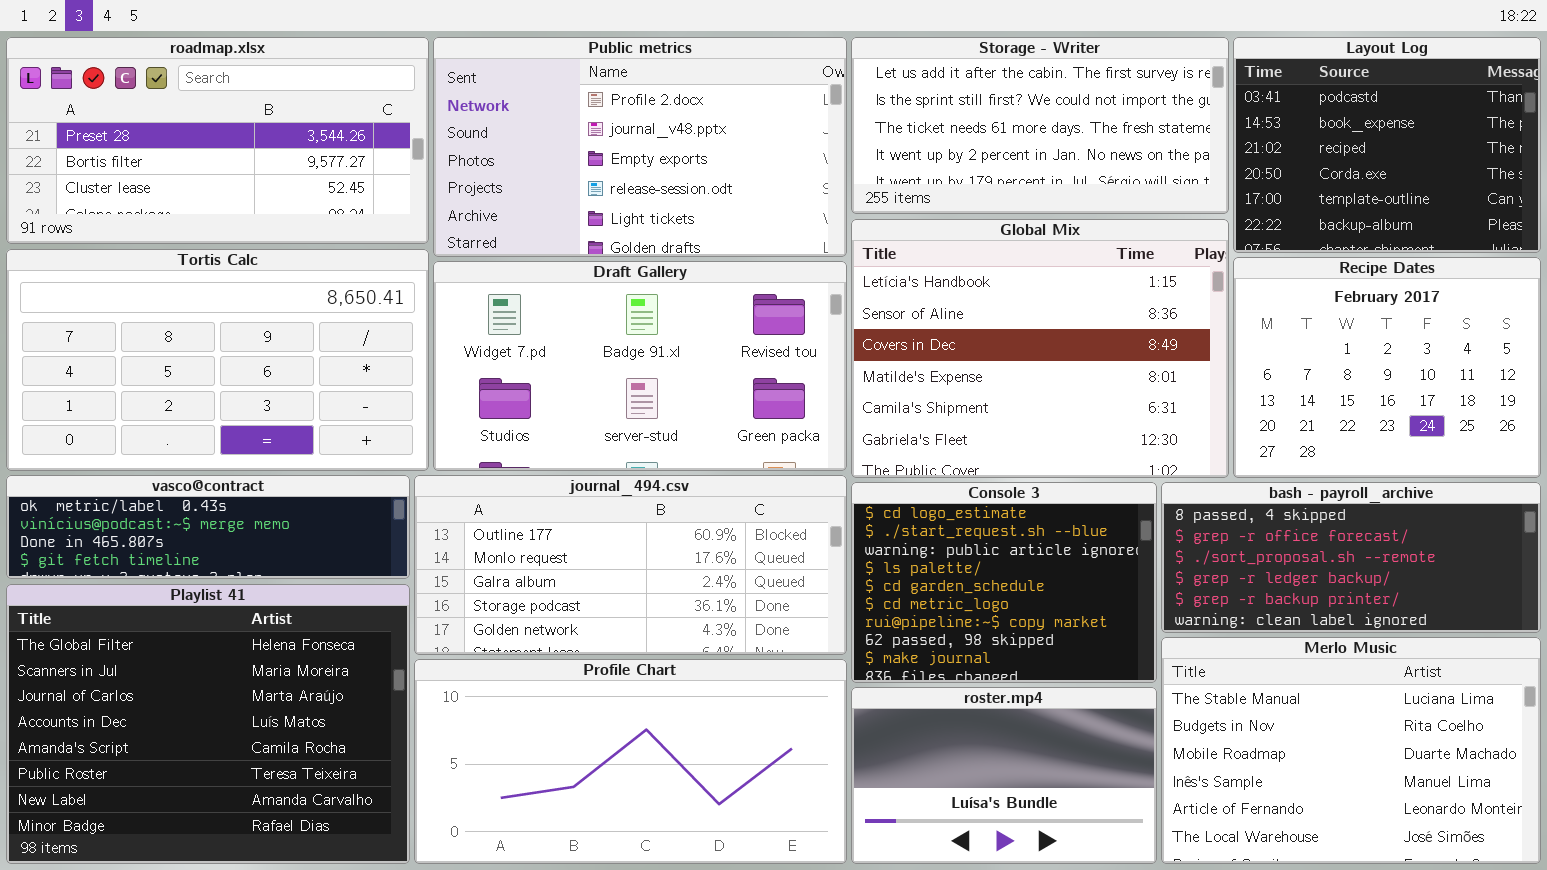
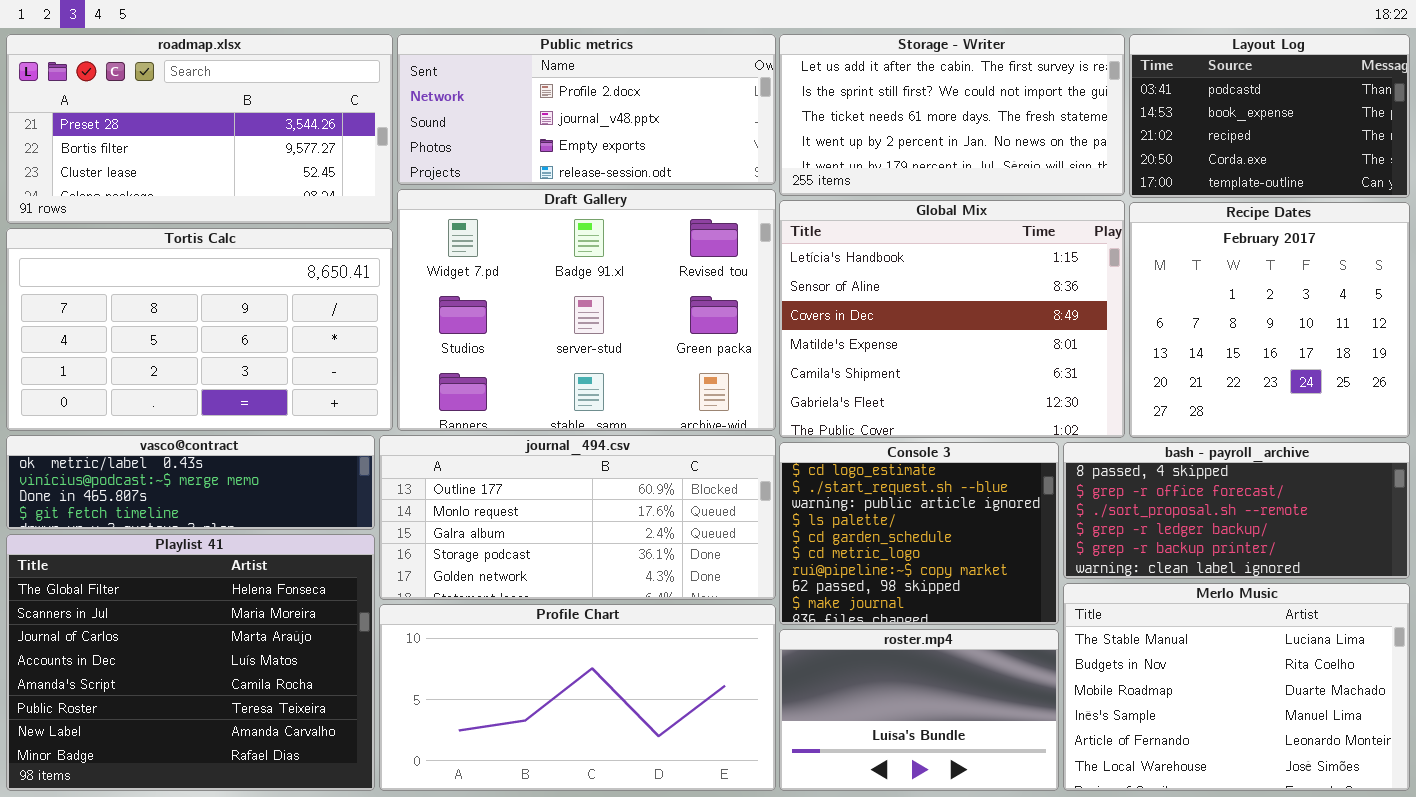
Public metrics: [433,37,847,257] -> [397,34,776,185], resized
Layout Log: [1233,37,1541,253] -> [1129,34,1410,198], resized
Recipe Dates: [1233,257,1541,478] -> [1129,202,1410,438], resized
Draft Gallery: [433,261,847,471] -> [397,189,776,431], resized

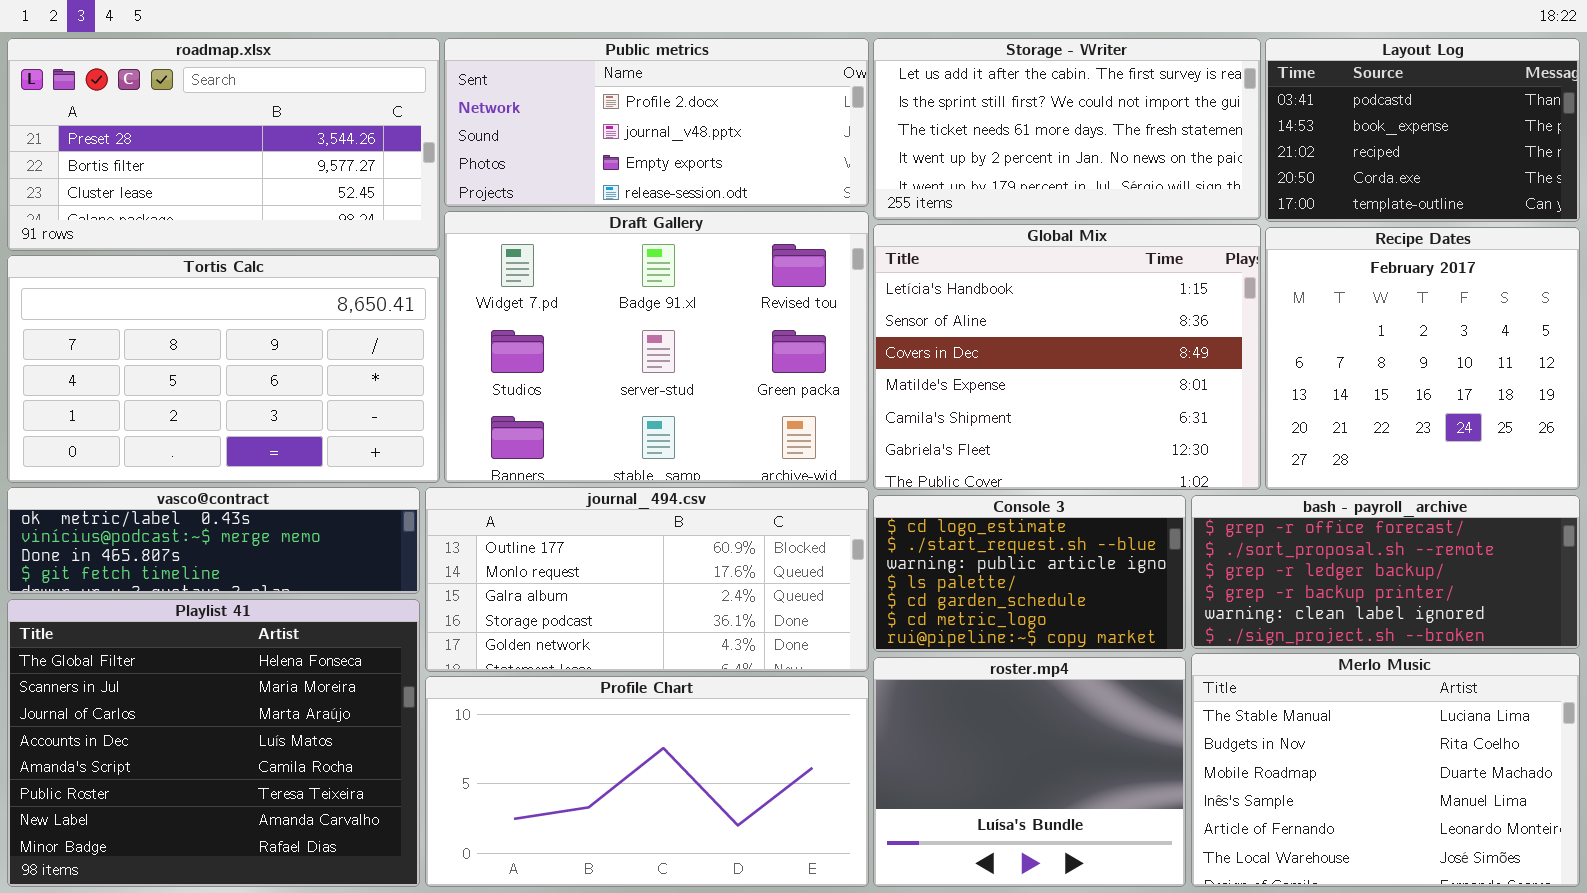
Console 3: [779,442,1059,625] -> [873,495,1186,652], resized
bash - payroll_archive: [1063,442,1410,579] -> [1191,495,1580,649], scrolled down 1 row
roster.mp4: [779,629,1059,791] -> [873,657,1186,887], resized

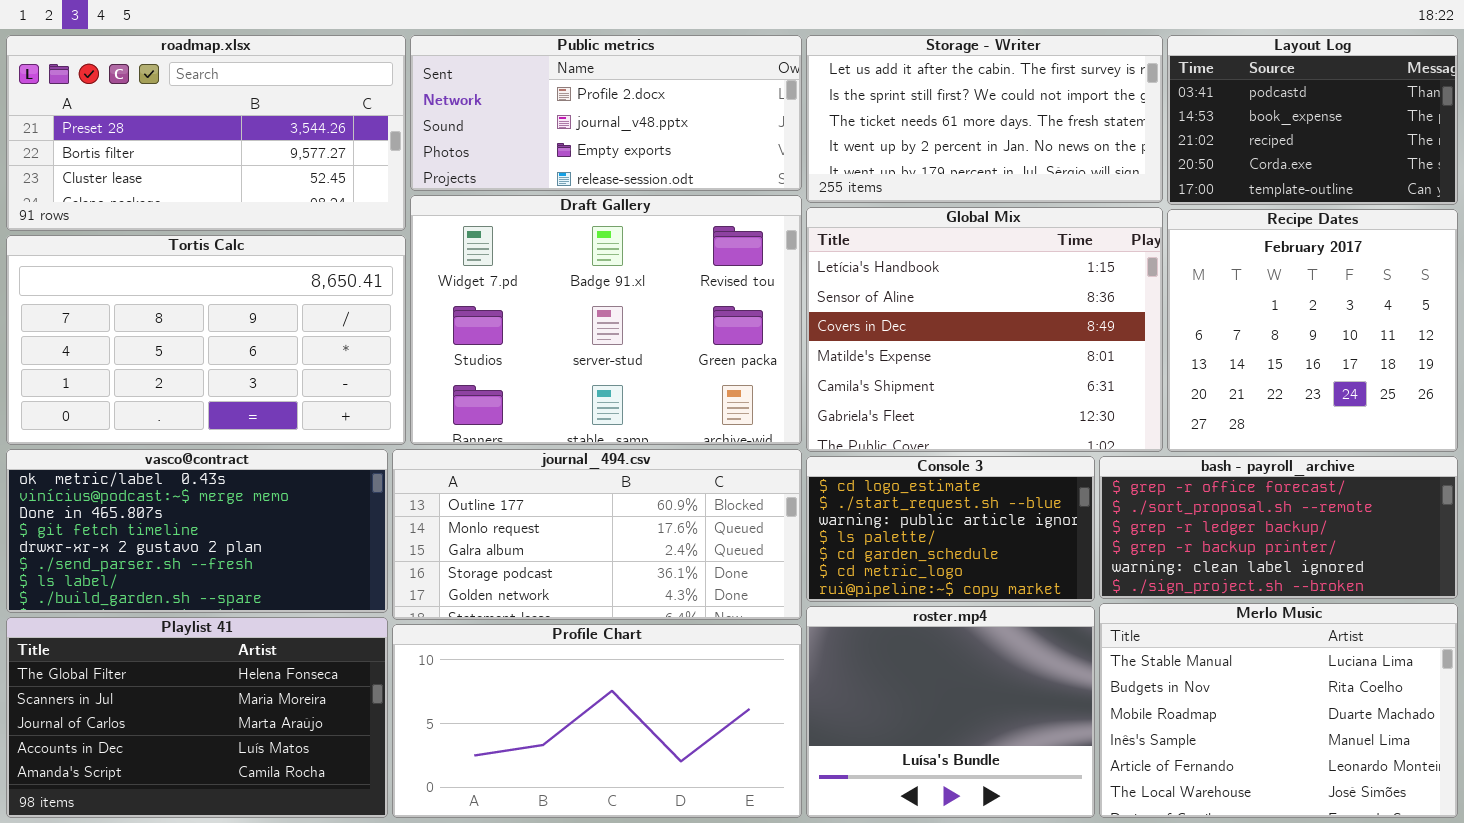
vasco@contract: [7,487,420,594] -> [6,449,388,613], resized
Playlist 41: [7,599,420,887] -> [6,617,388,818], resized

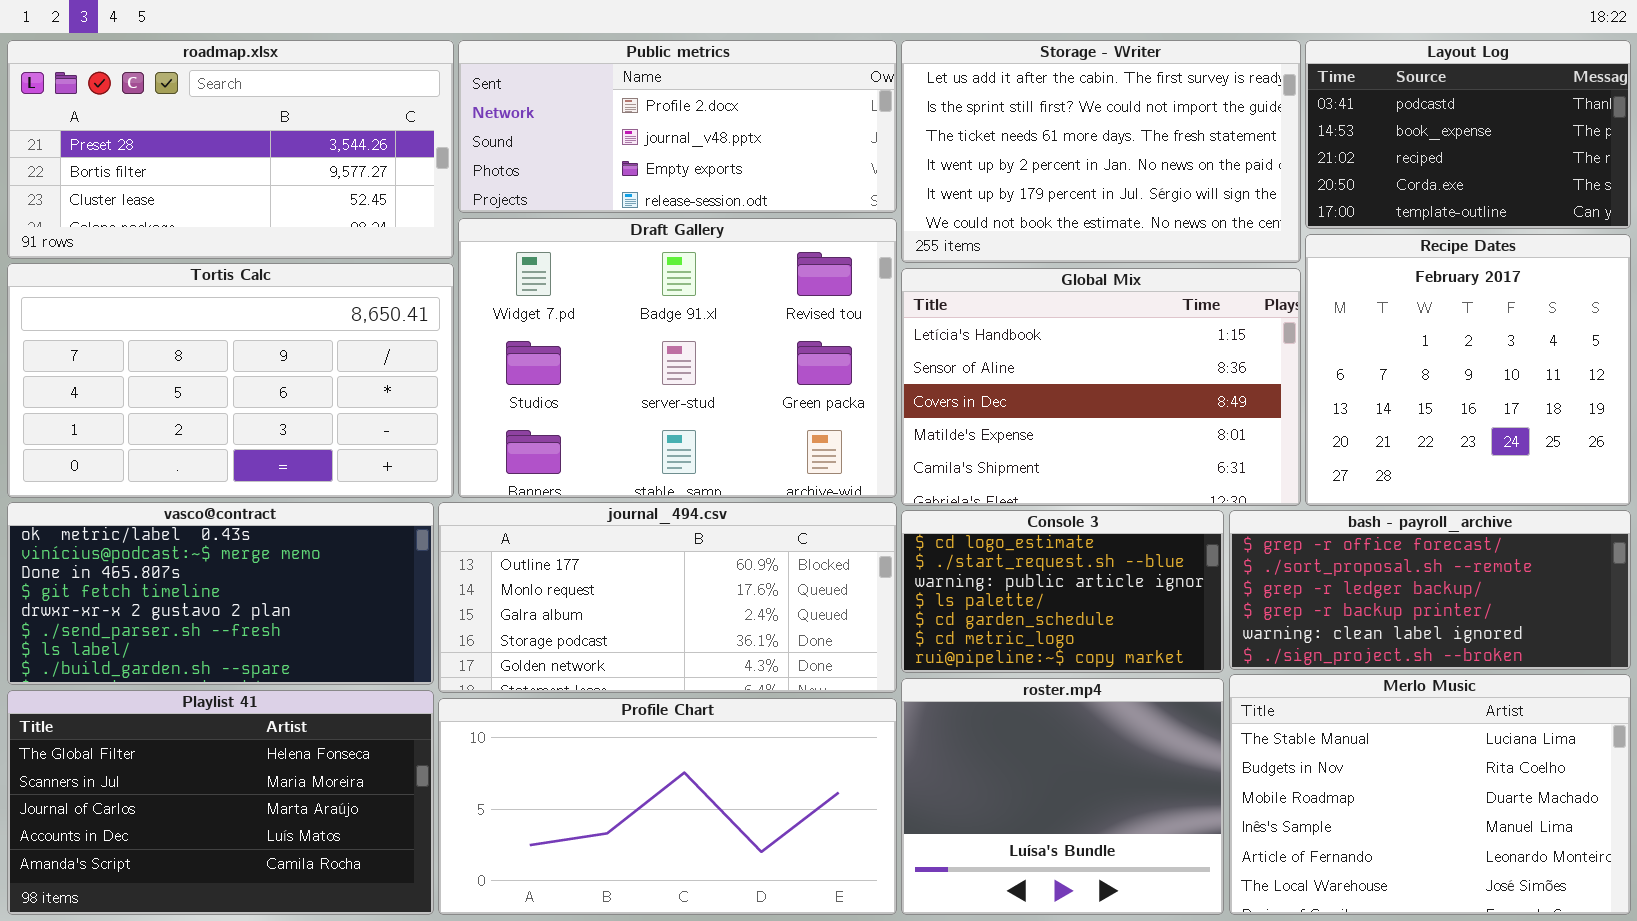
Storage - Writer: [806,35,1163,203] -> [901,40,1301,263], resized
Global Mix: [806,207,1163,452] -> [901,268,1301,506], resized

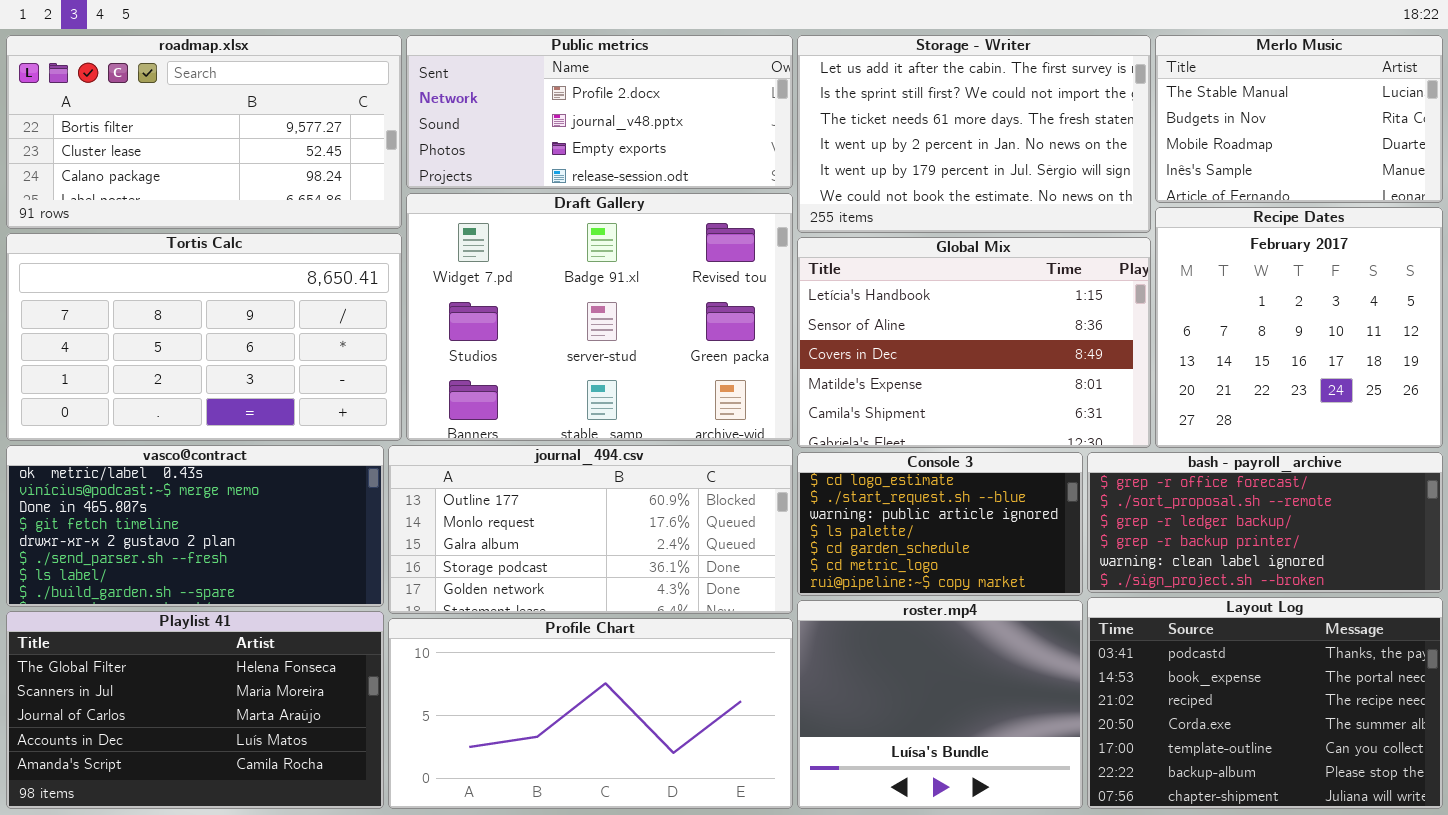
roadmap.xlsx: [7,40,454,259] -> [6,35,402,229], scrolled down 1 row
Layout Log: [1305,40,1631,229] -> [1087,597,1443,809], moved, resized
Merlo Music: [1229,674,1631,915] -> [1155,35,1443,203], moved, resized

